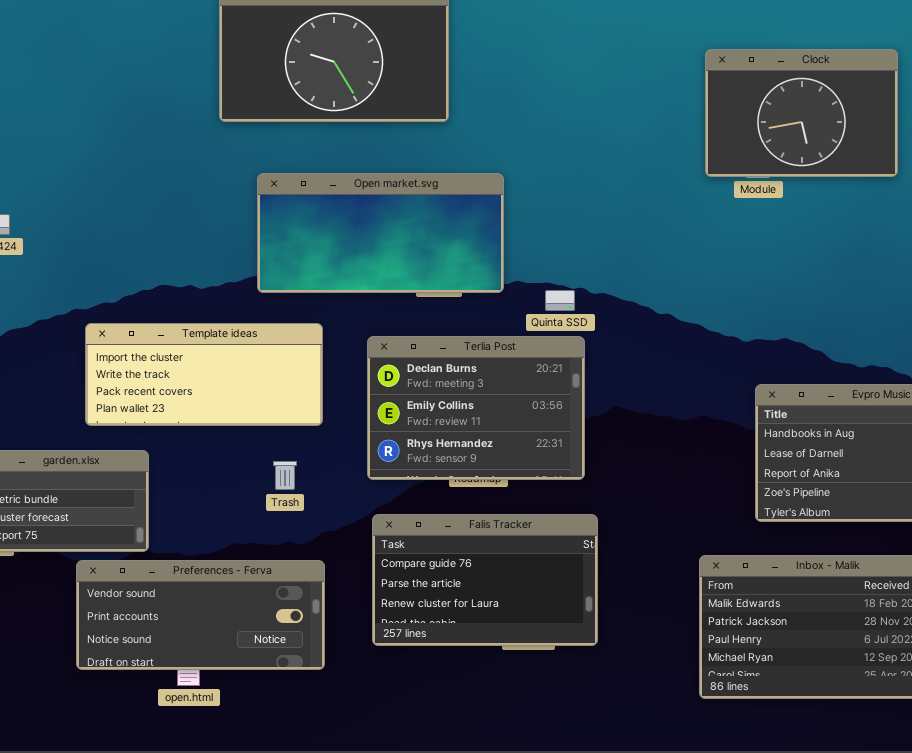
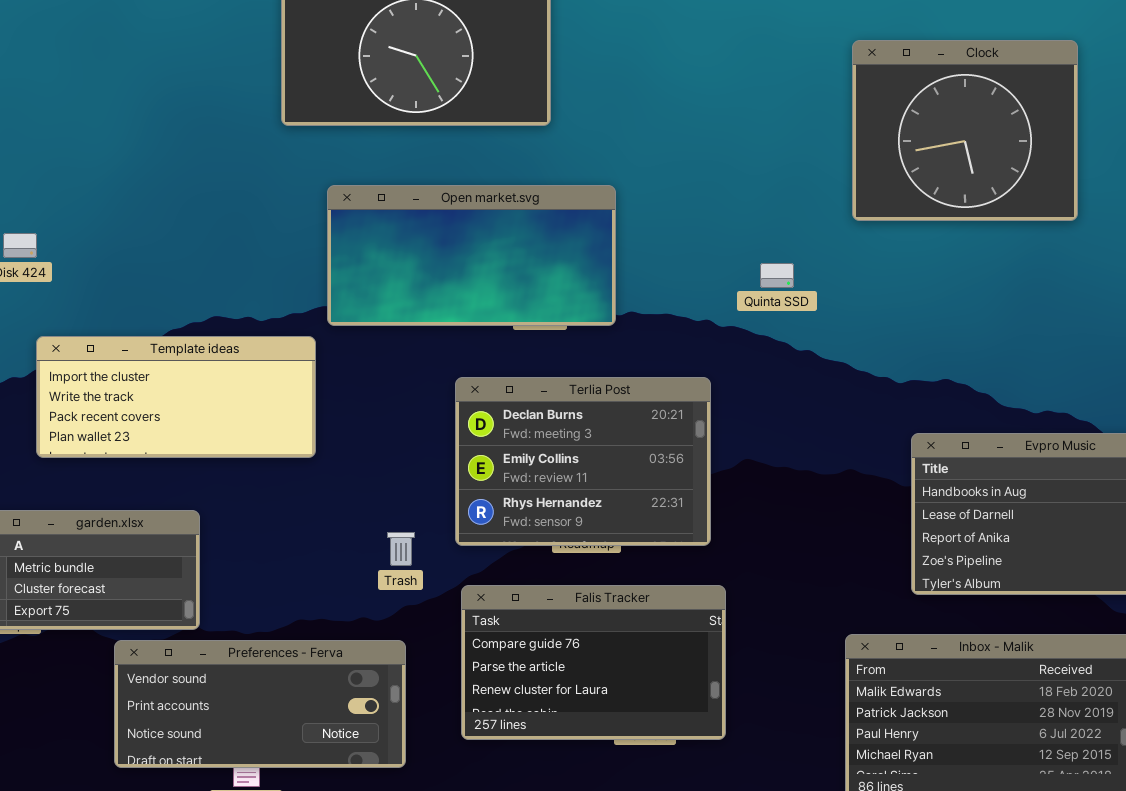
Clock: [705,49,898,177] -> [852,40,1078,221], resized
Quinta SSD: [545,290,575,311] -> [760,263,794,288], moved
Template ideas: [85,323,323,426] -> [36,336,316,458], moved
Trash: [273,461,297,490] -> [387,532,415,566], moved

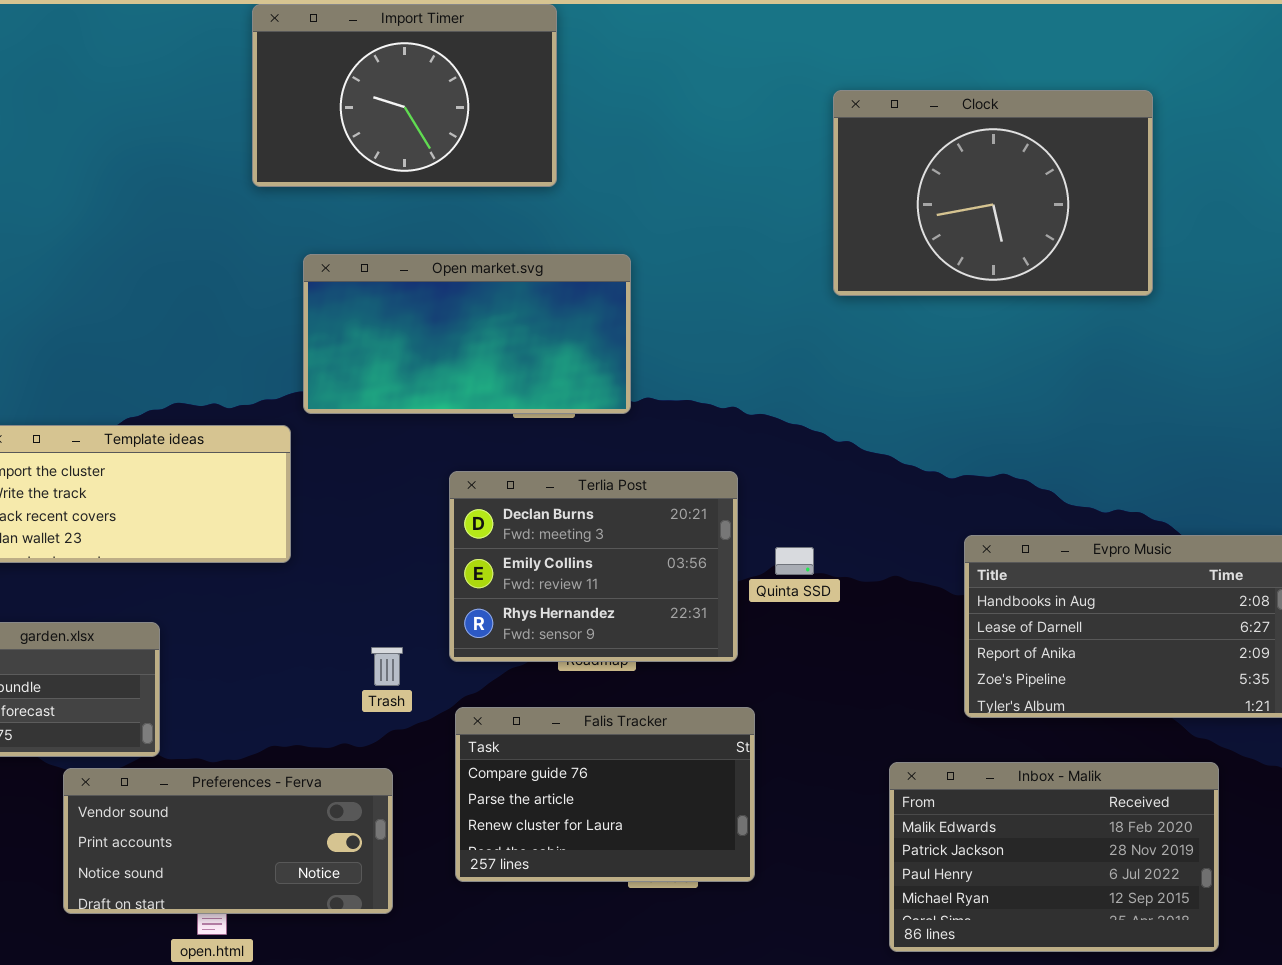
Clock: [852,40,1078,221] -> [833,90,1153,296], resized
Quinta SSD: [760,263,794,288] -> [775,547,814,575], moved

